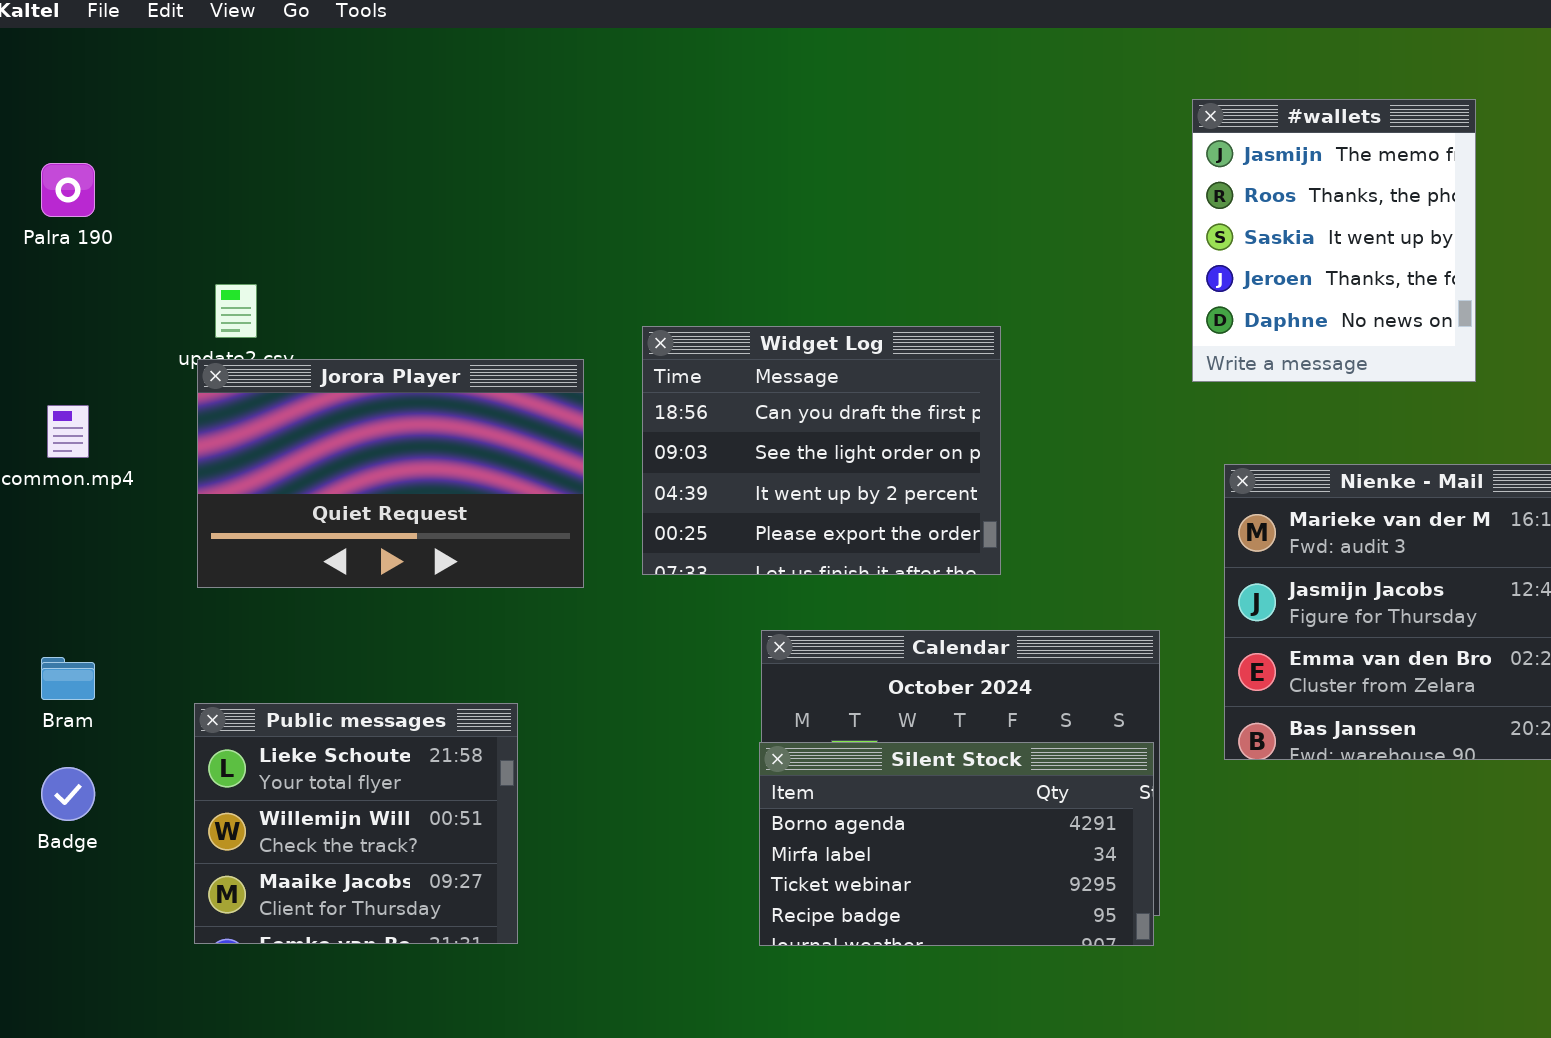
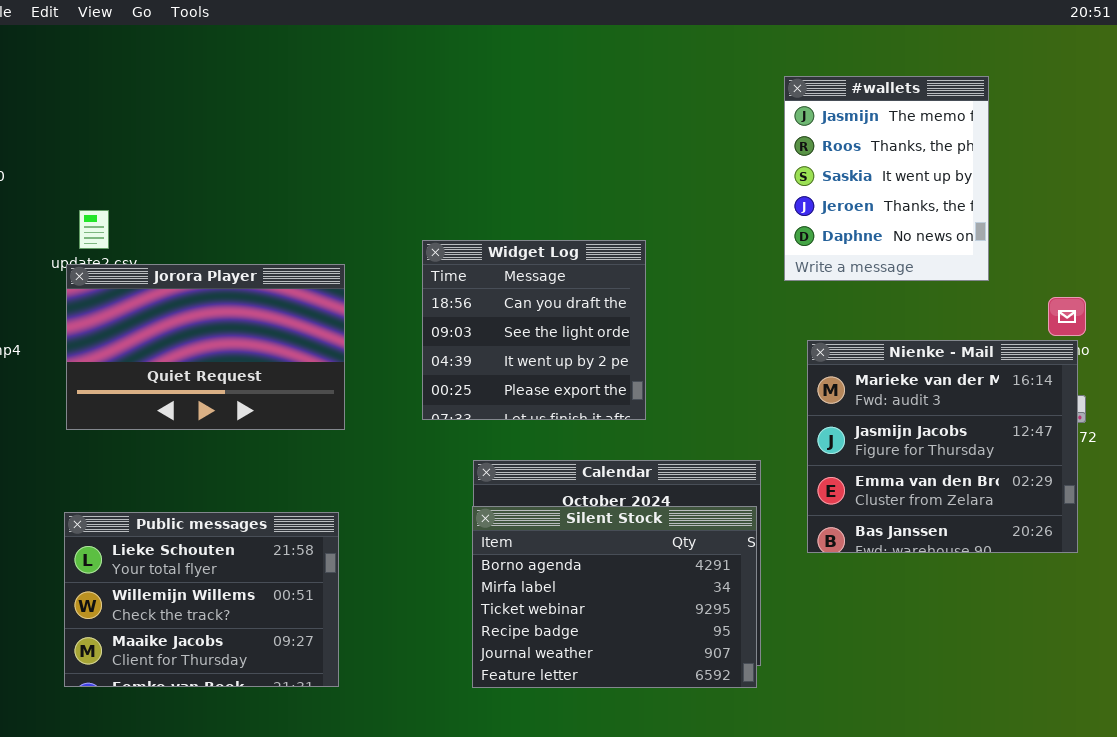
Widget Log: [642,326,1001,575] -> [422,240,646,420], resized
Public messages: [194,703,518,944] -> [64,512,339,687], resized
Silent Stock: [759,742,1154,946] -> [472,506,757,688], resized

